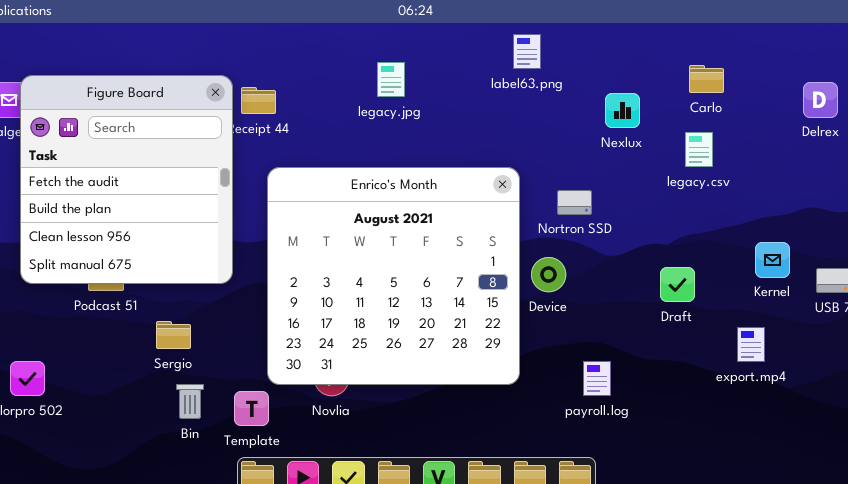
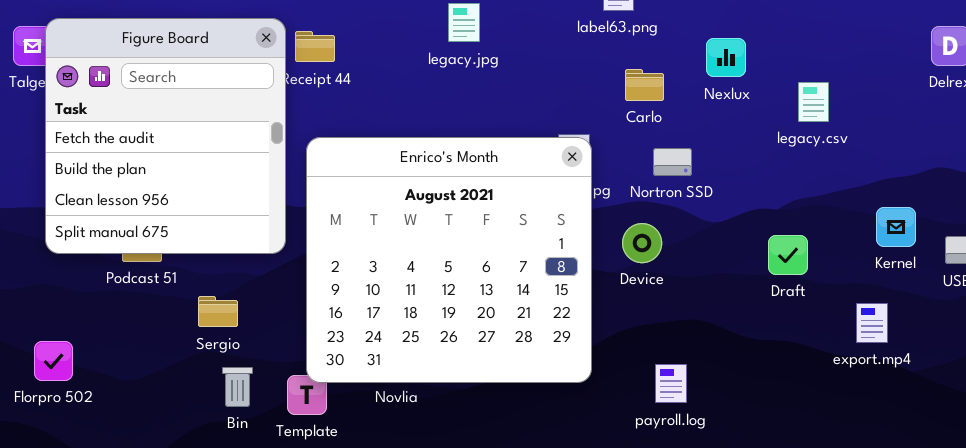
Carlo: [689,65,724,93] -> [625,69,664,101], moved
Enrico's Month: [267,167,520,385] -> [306,137,592,383], moved
payroll.log: [583,361,611,396] -> [655,364,687,403], moved

